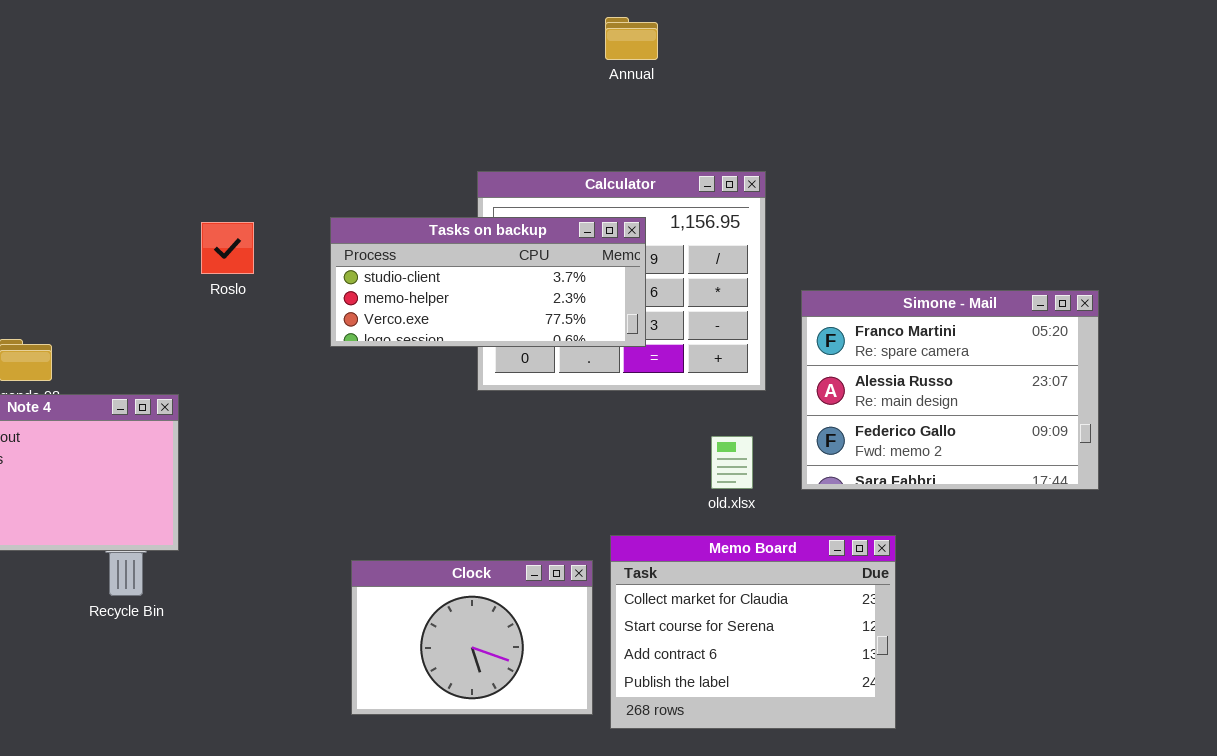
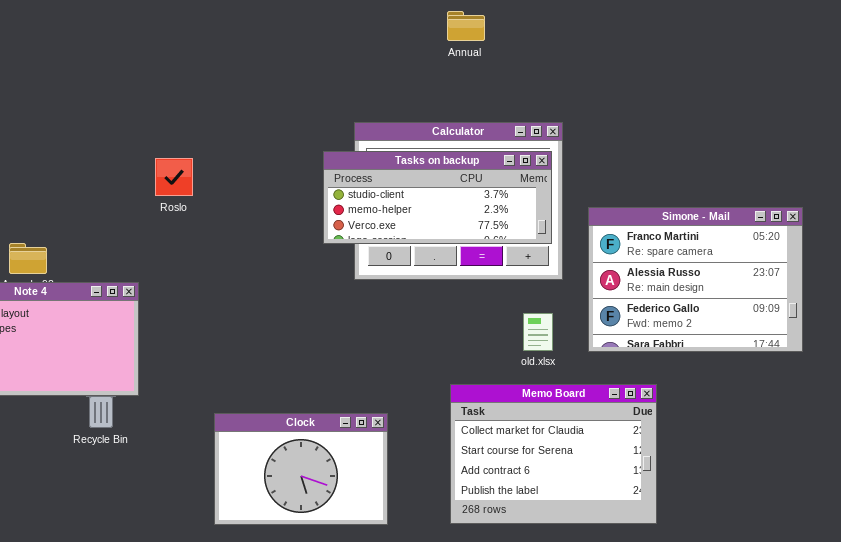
Tasks on backup: [330,217,646,347] -> [323,151,552,244], moved
Clock: [351,560,593,715] -> [214,413,388,525], moved

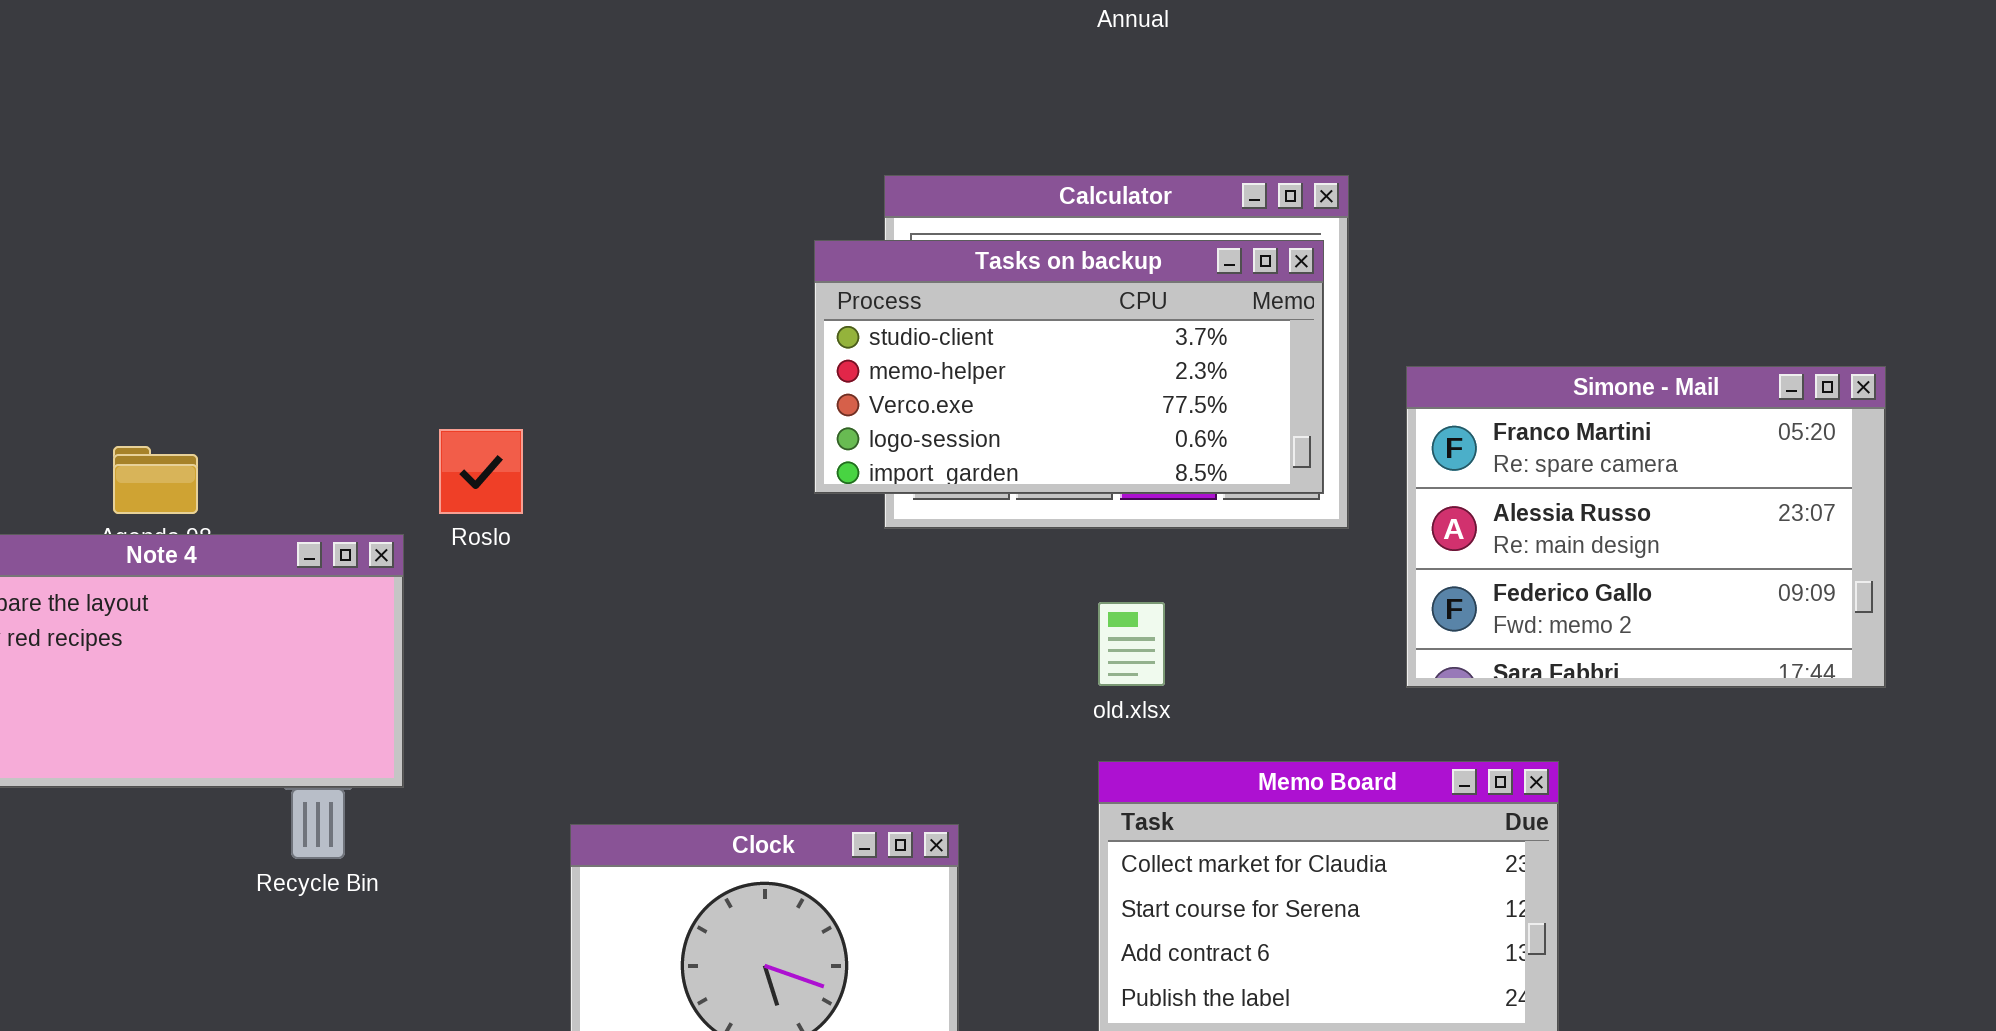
Tasks on backup: [323,151,552,244] -> [814,240,1324,494], resized
Roslo: [155,158,193,196] -> [439,429,523,514], moved
old.xlsx: [523,313,553,351] -> [1098,602,1165,686], moved

